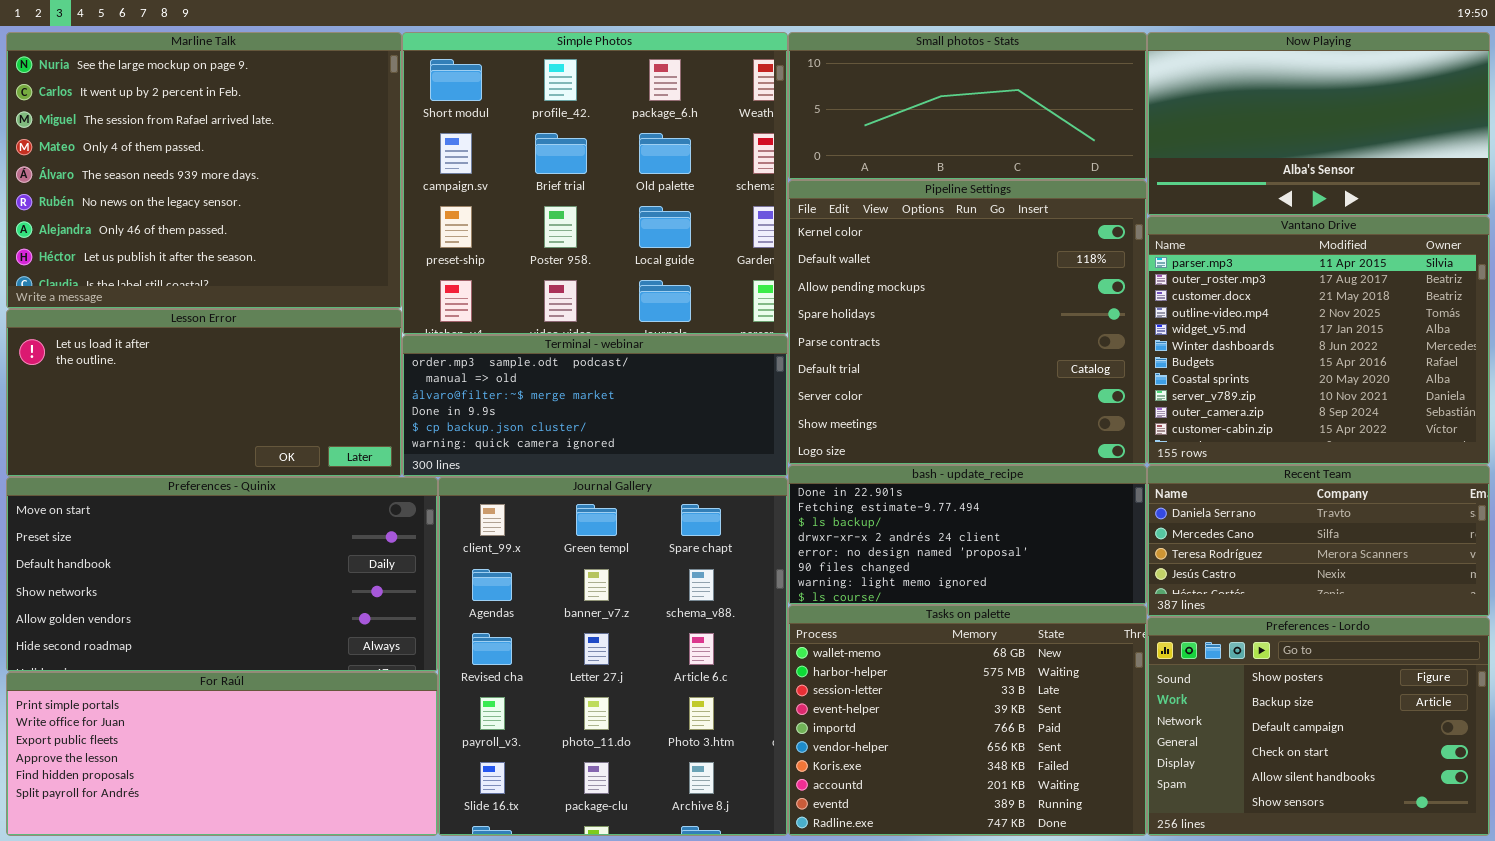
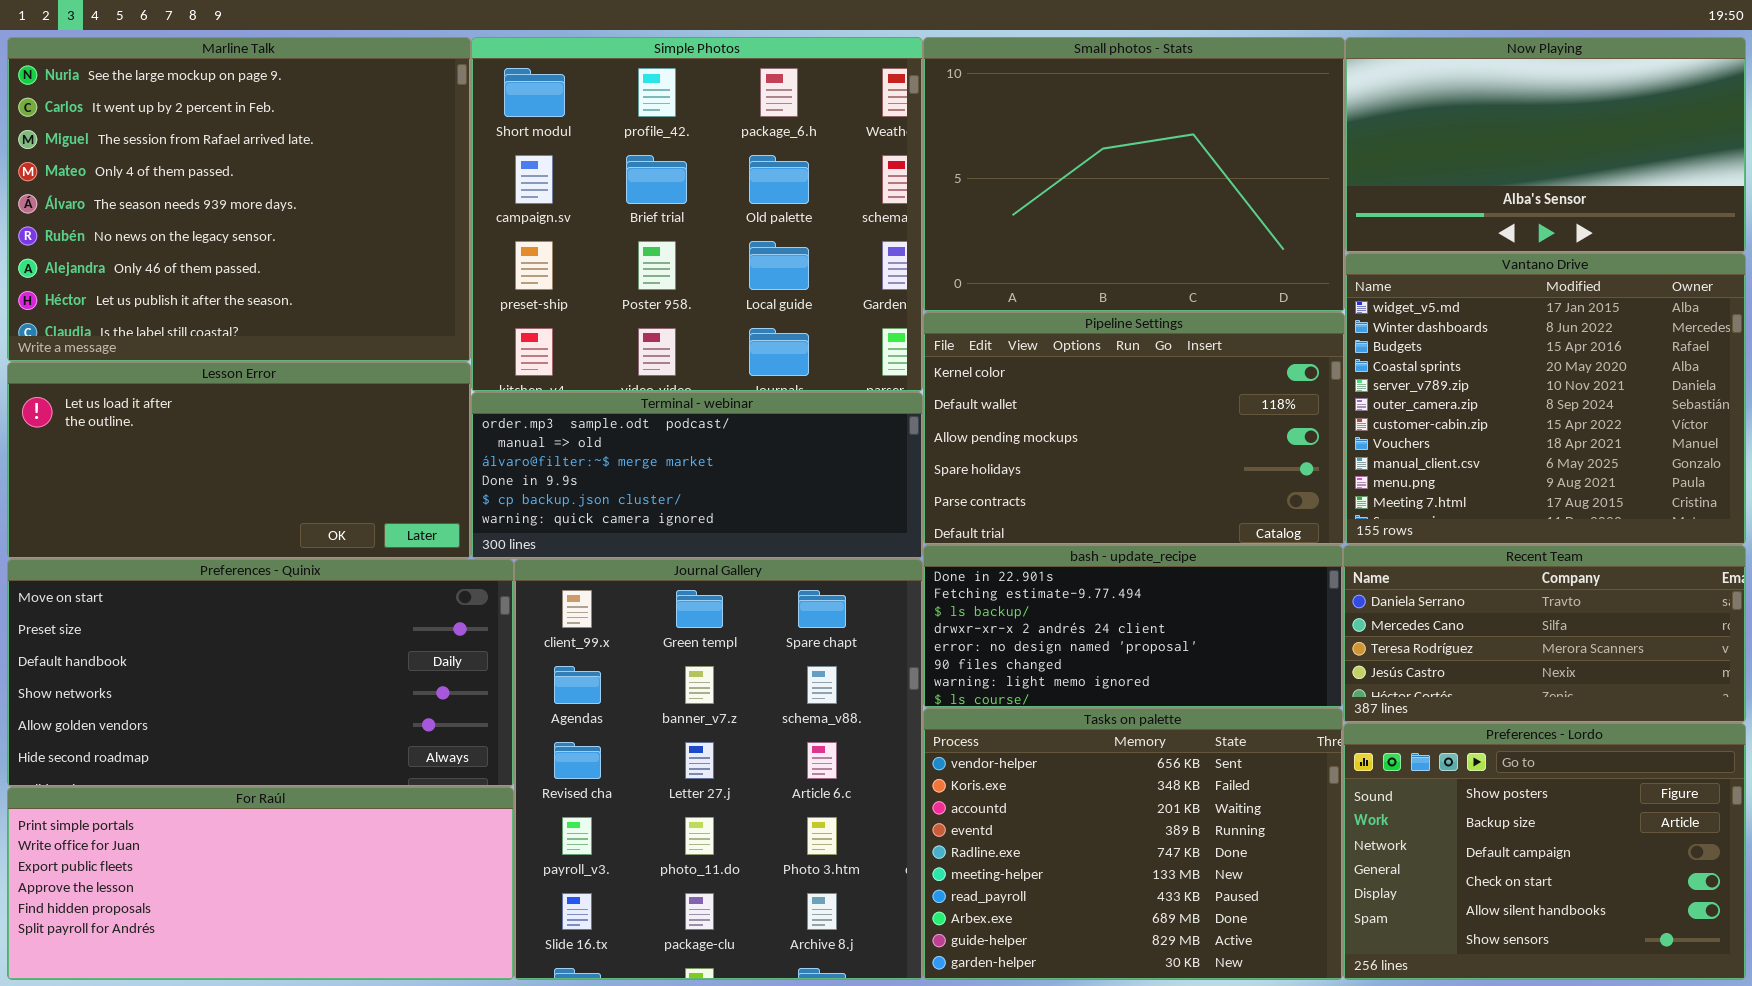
Small photos - Stats: [788,32,1147,180] -> [923,37,1345,312], resized
Pipeline Settings: [788,180,1147,465] -> [923,312,1345,545], resized
Vantano Drive: [1147,216,1490,465] -> [1345,253,1746,545], scrolled down 4 rows
Tasks on palette: [788,605,1147,836] -> [923,708,1343,980], scrolled down 5 rows

